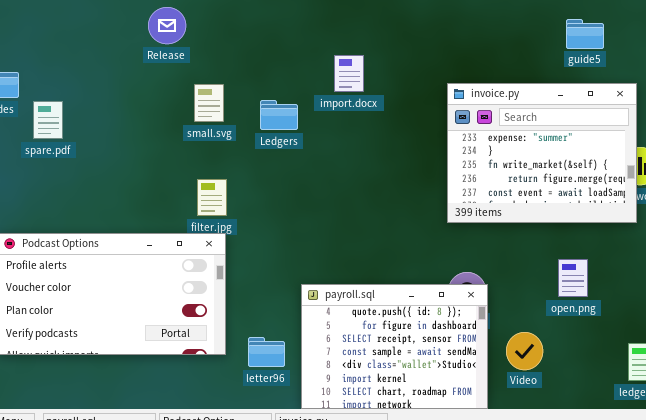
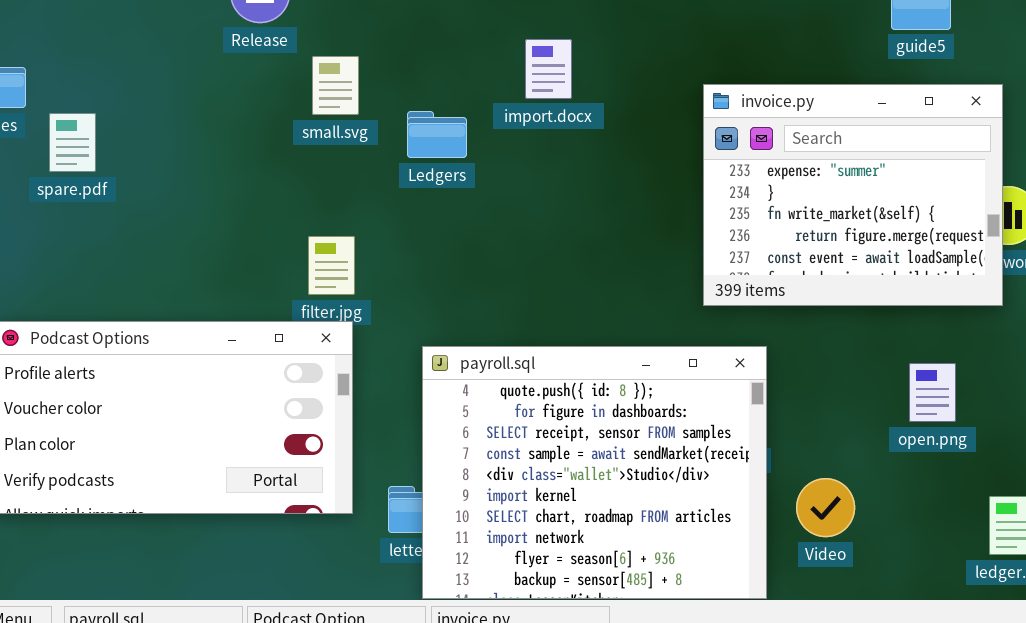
small.svg: [194,84,224,122] -> [312,56,359,115], moved
open.png: [558,259,588,297] -> [909,363,956,422], moved
payroll.sql: [301,284,488,409] -> [422,346,767,599], resized

